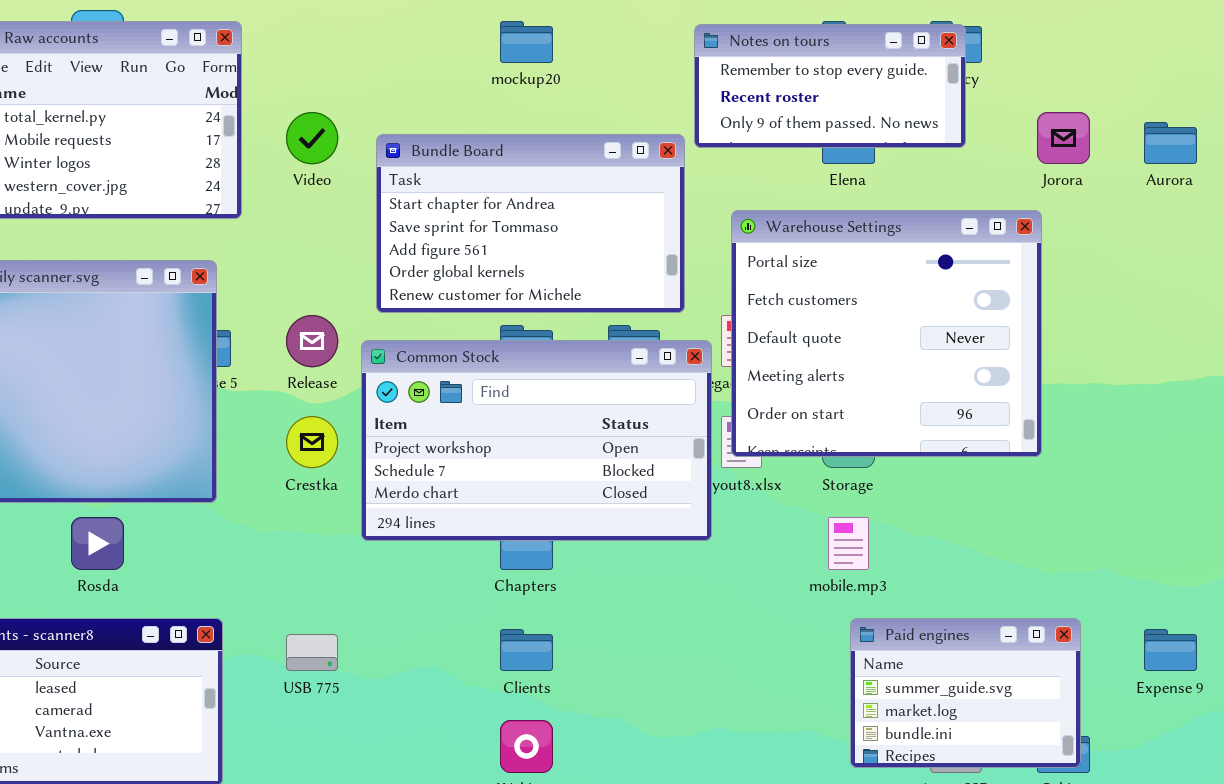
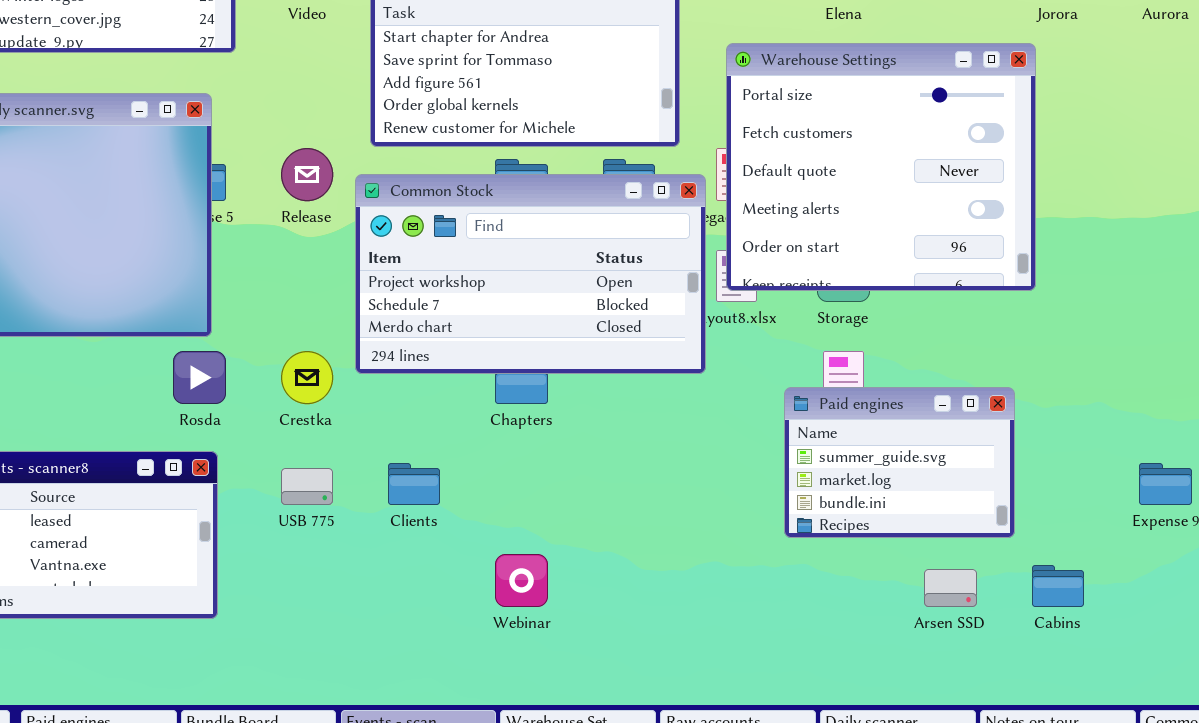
Crestka: [286,416,338,468] -> [281,351,333,404], moved
Rosda: [71,517,124,570] -> [173,351,226,404], moved
Paid engines: [850,618,1081,768] -> [784,387,1015,538], moved
Clients: [500,629,553,671] -> [388,463,440,505], moved

